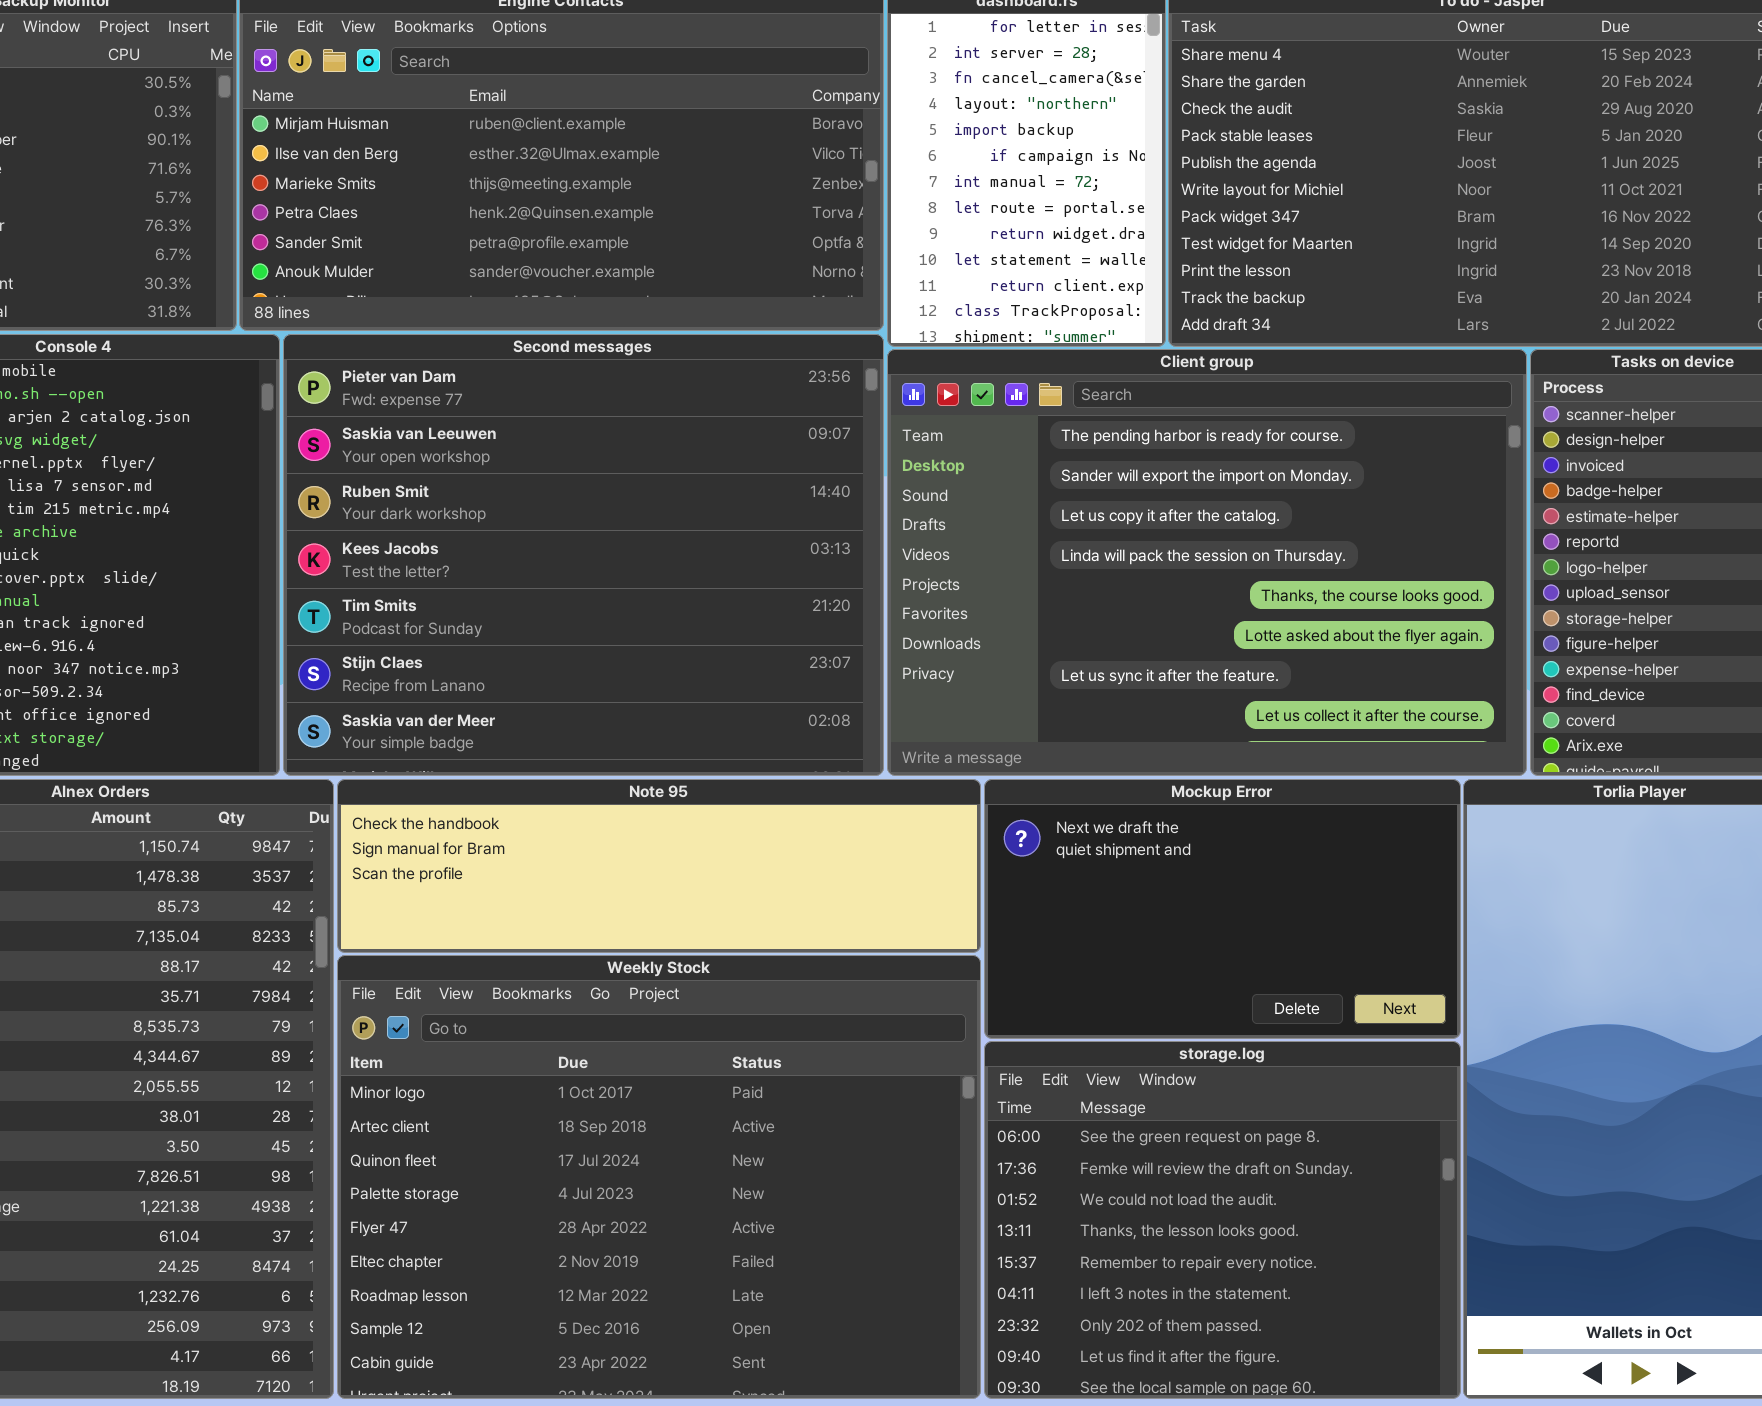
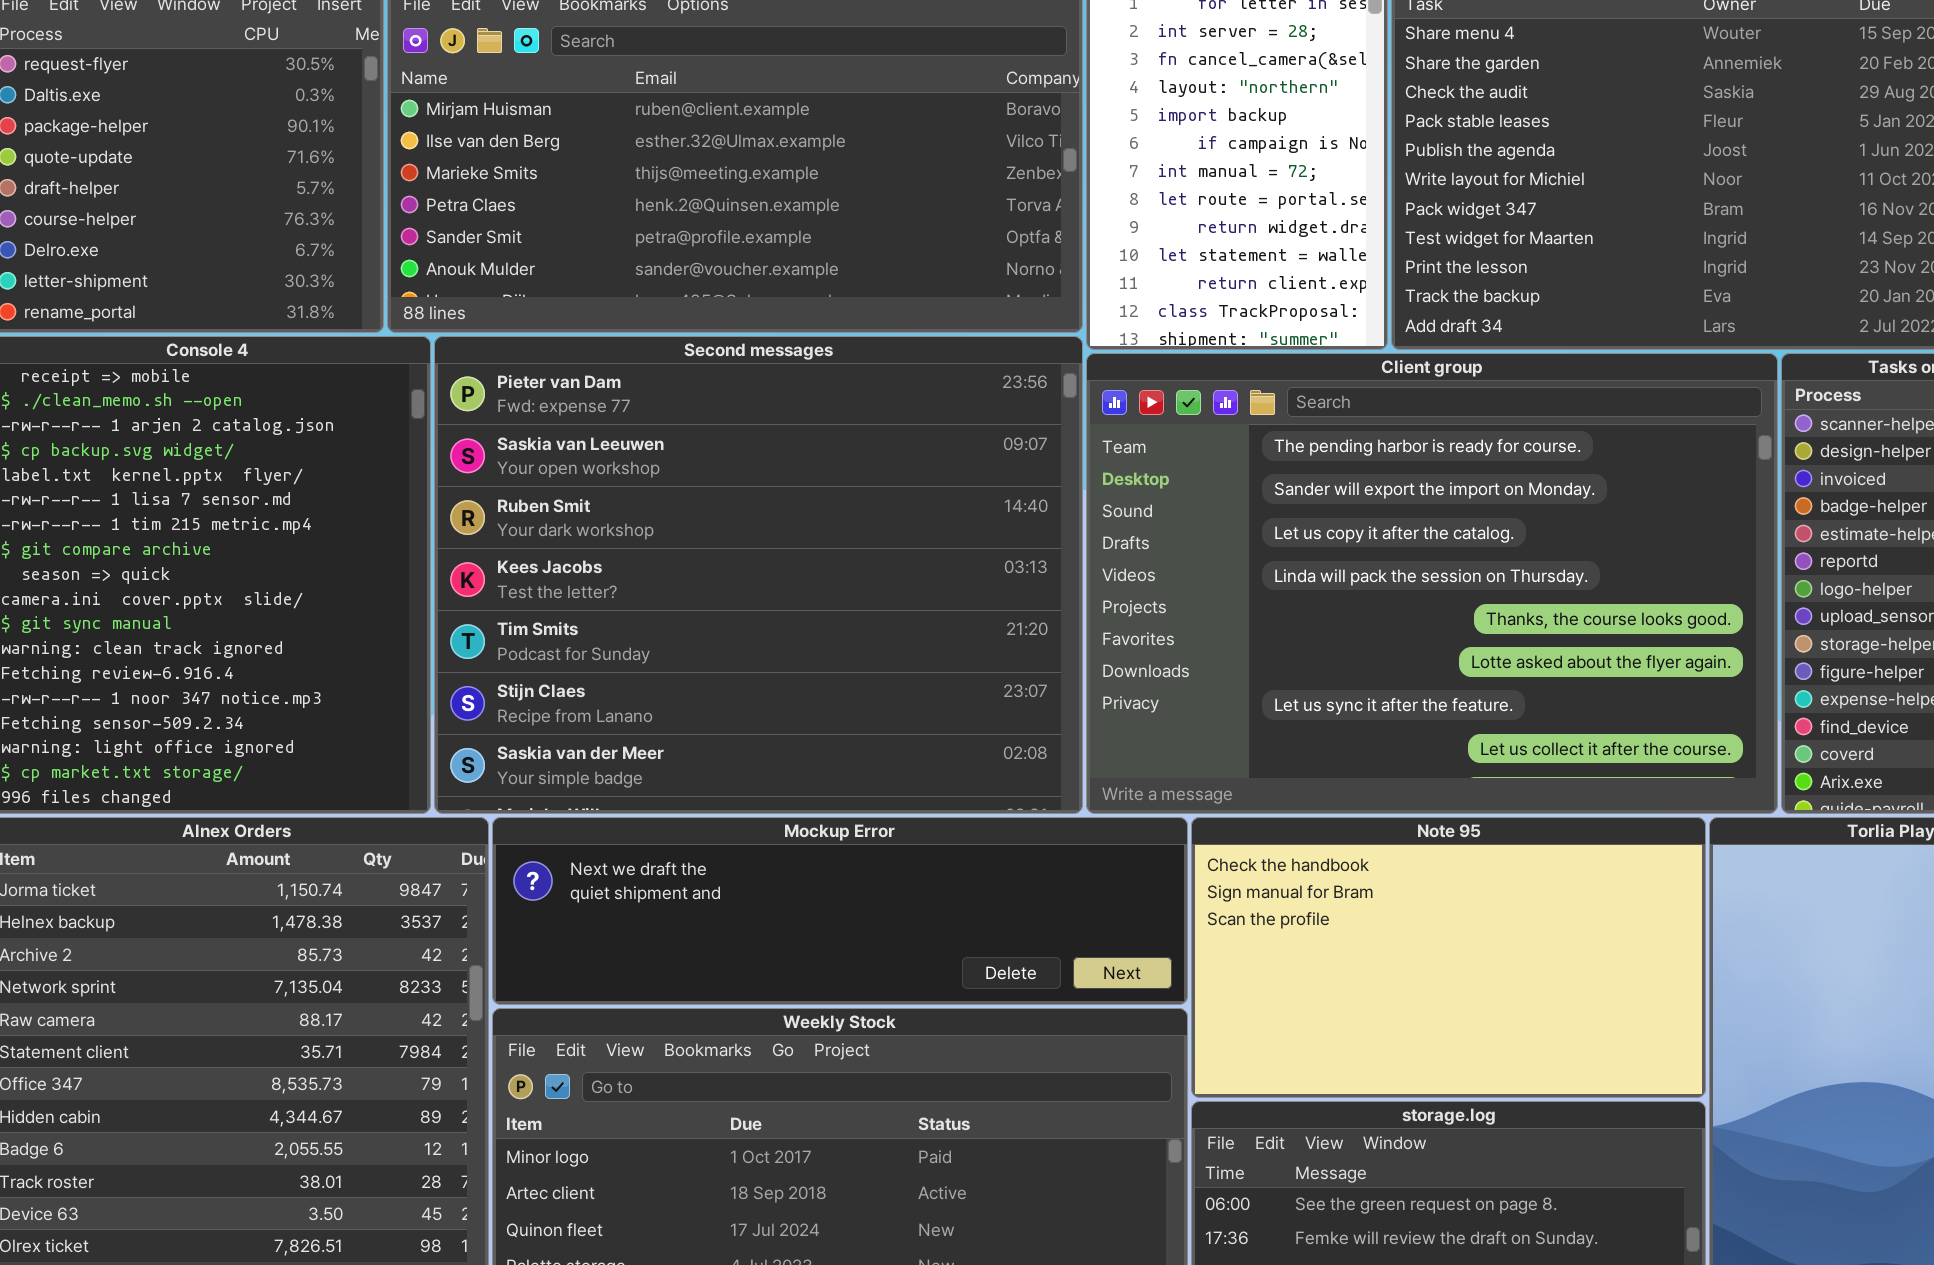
Note 95: [337,779,981,953] -> [1191,817,1706,1098], moved, resized
Mockup Error: [984,779,1461,1039] -> [492,817,1188,1005], moved, resized

